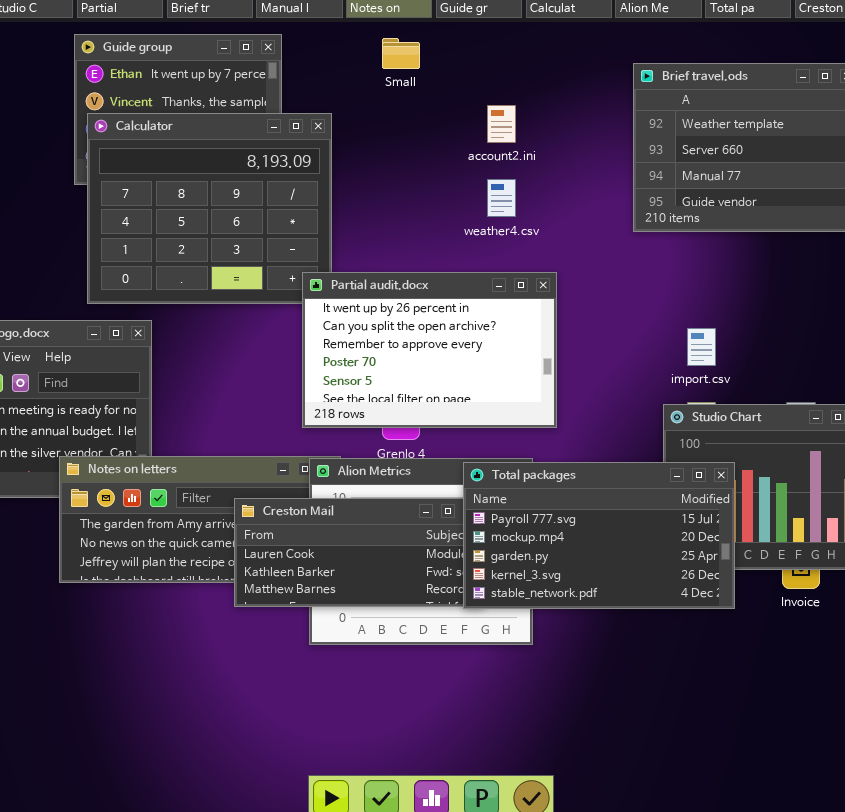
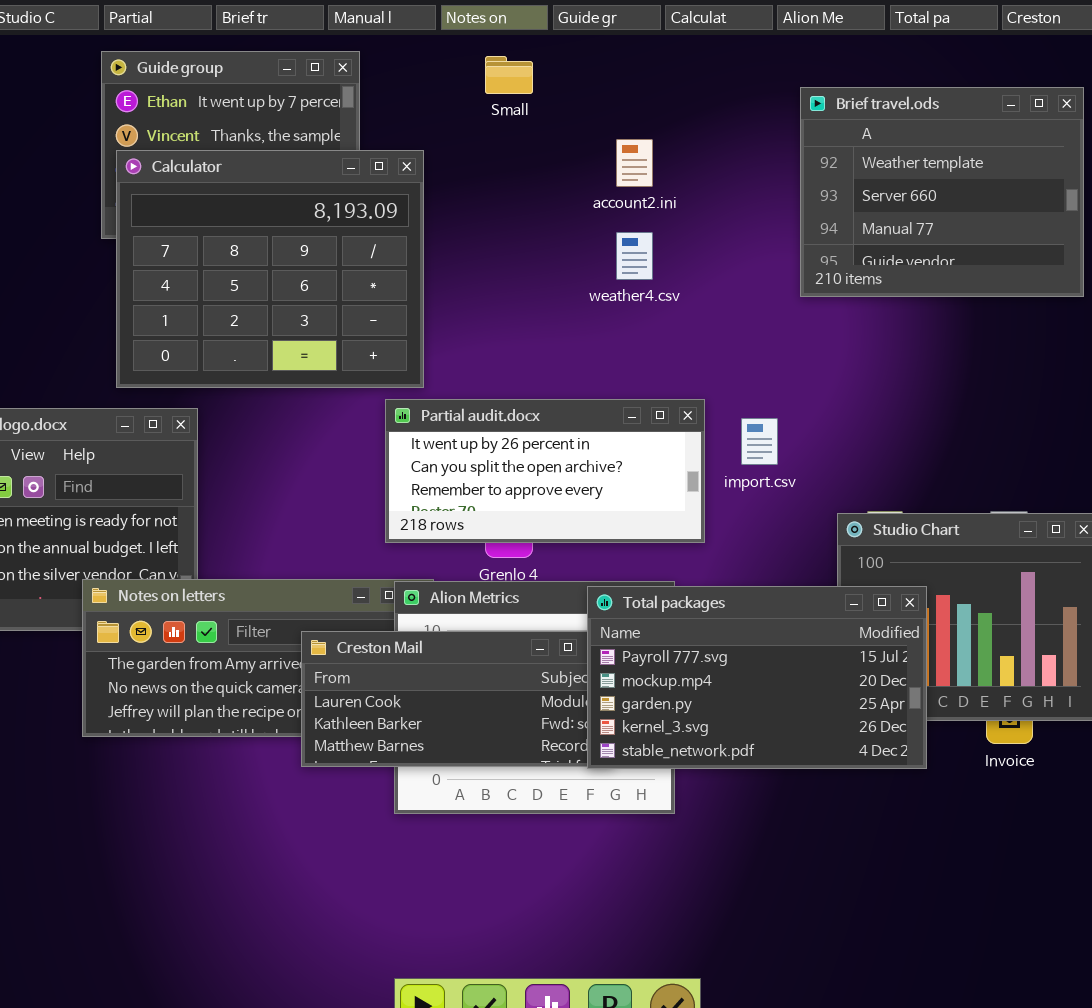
Partial audit.docx: [302,272,557,428] -> [385,399,705,543], resized
import.csv: [687,328,716,366] -> [741,418,778,465], moved

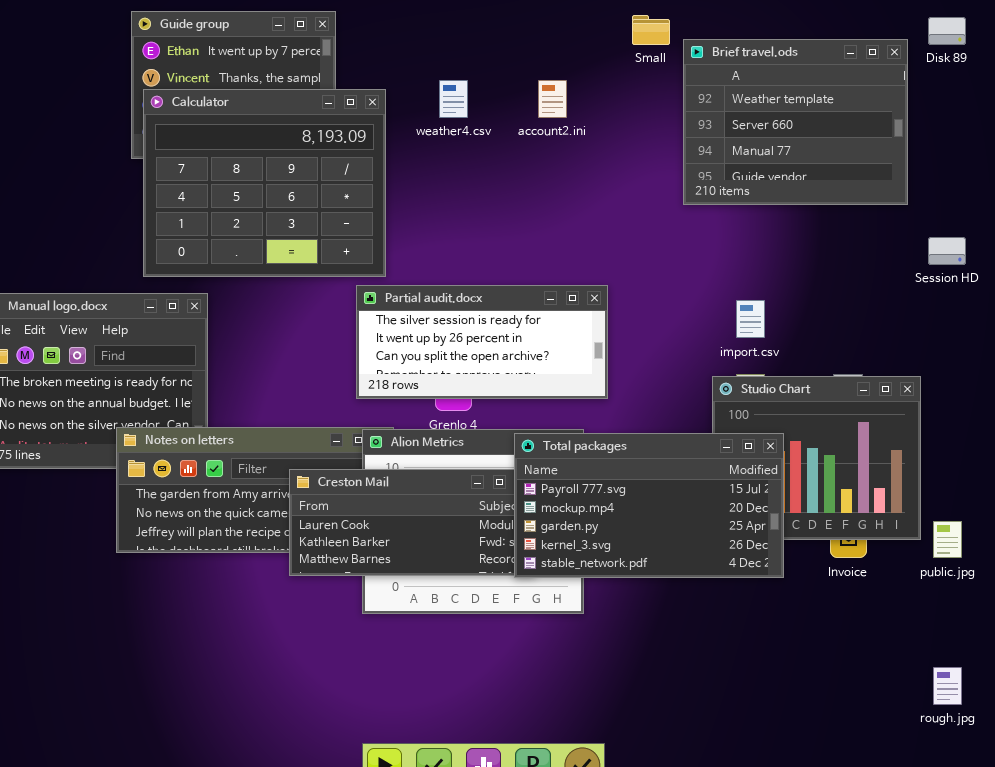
Small: [485,56,533,94] -> [632,15,670,45], moved
weather4.csv: [616,232,653,280] -> [439,80,468,118], moved
Partial audit.docx: [385,399,705,543] -> [356,285,608,399], scrolled up 1 row
import.csv: [741,418,778,465] -> [736,300,765,338], moved

